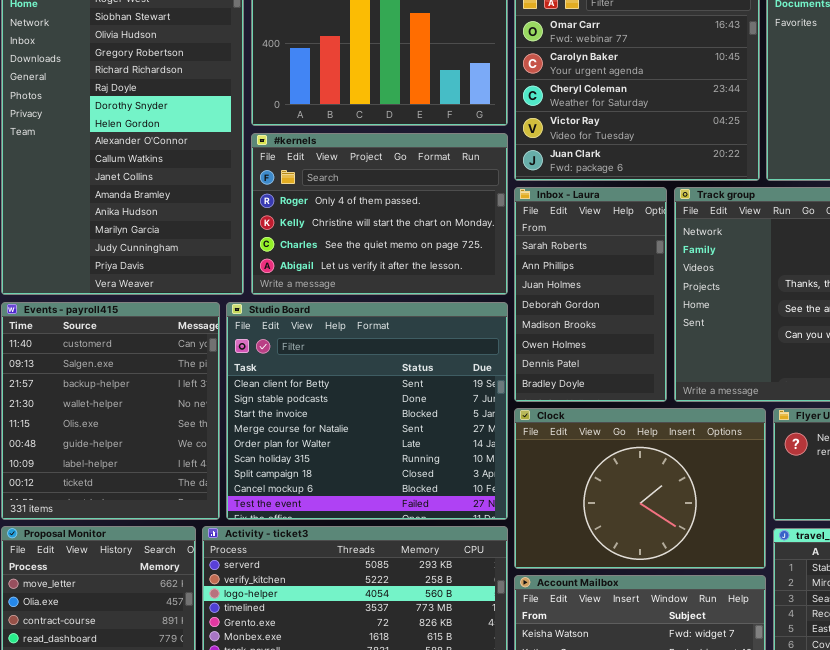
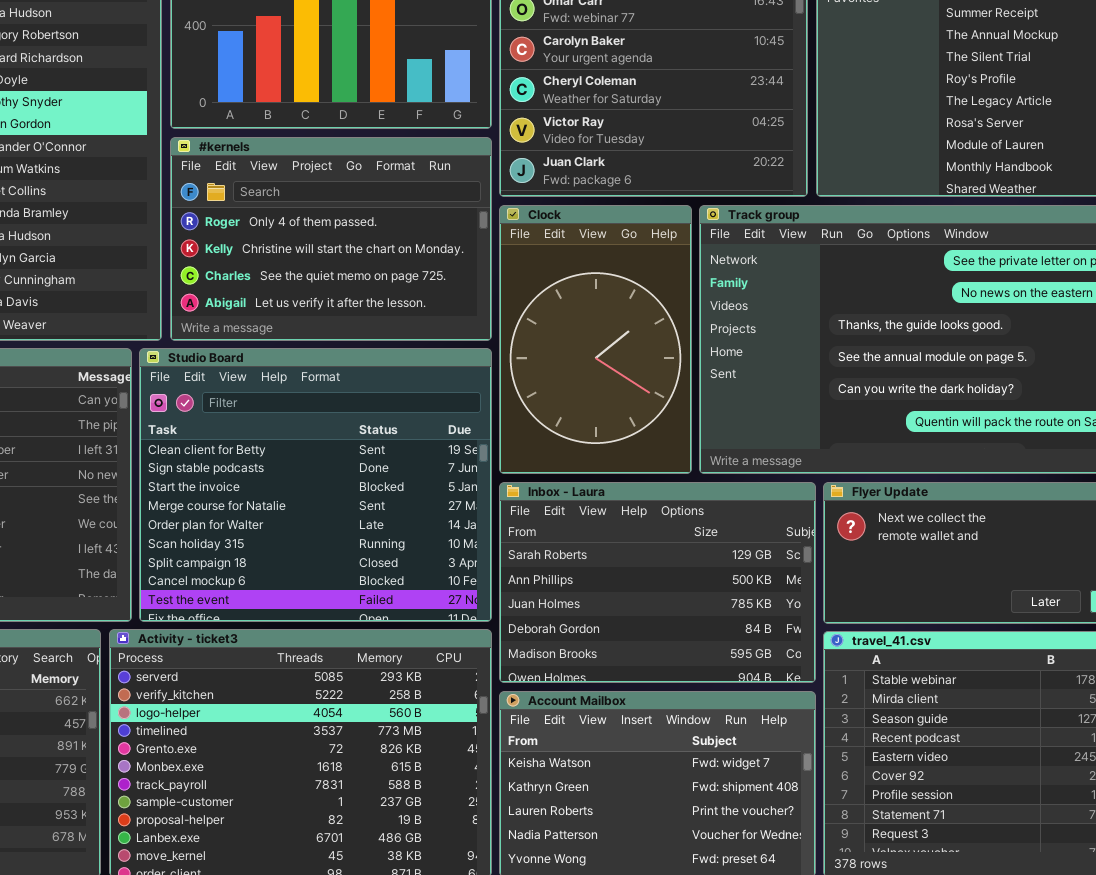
Inbox - Laura: [514,187,667,402] -> [499,482,816,683], moved, resized
Clock: [514,408,766,569] -> [499,205,692,474], moved, resized

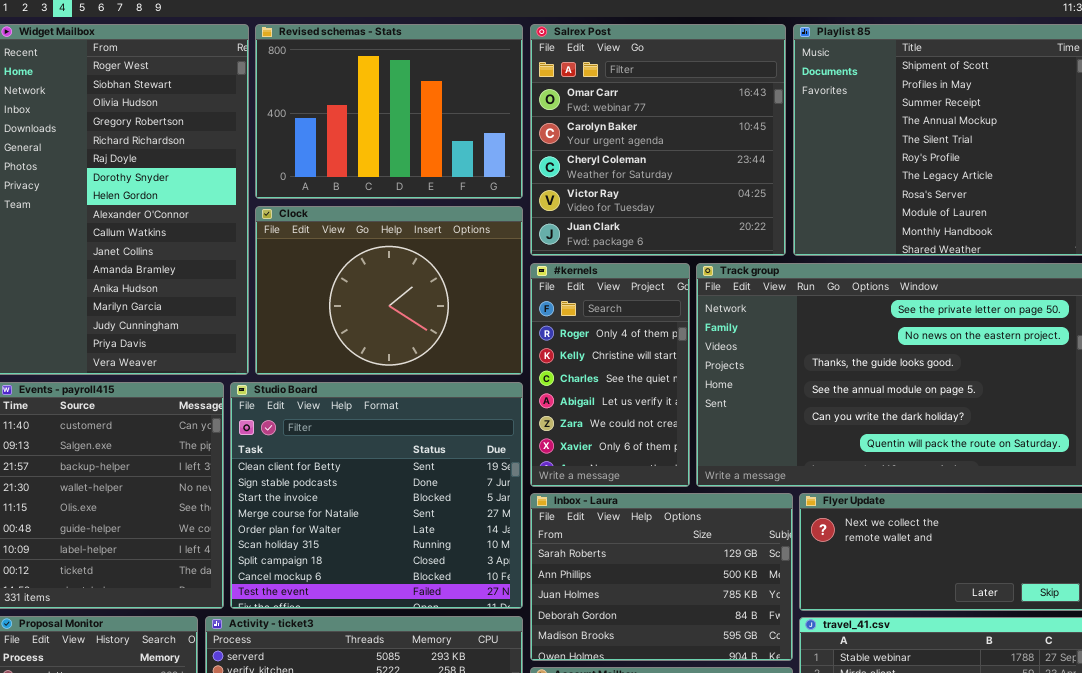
#kernels: [170,137,492,341] -> [530,263,690,487], moved, resized
Clock: [499,205,692,474] -> [255,206,523,375], moved, resized

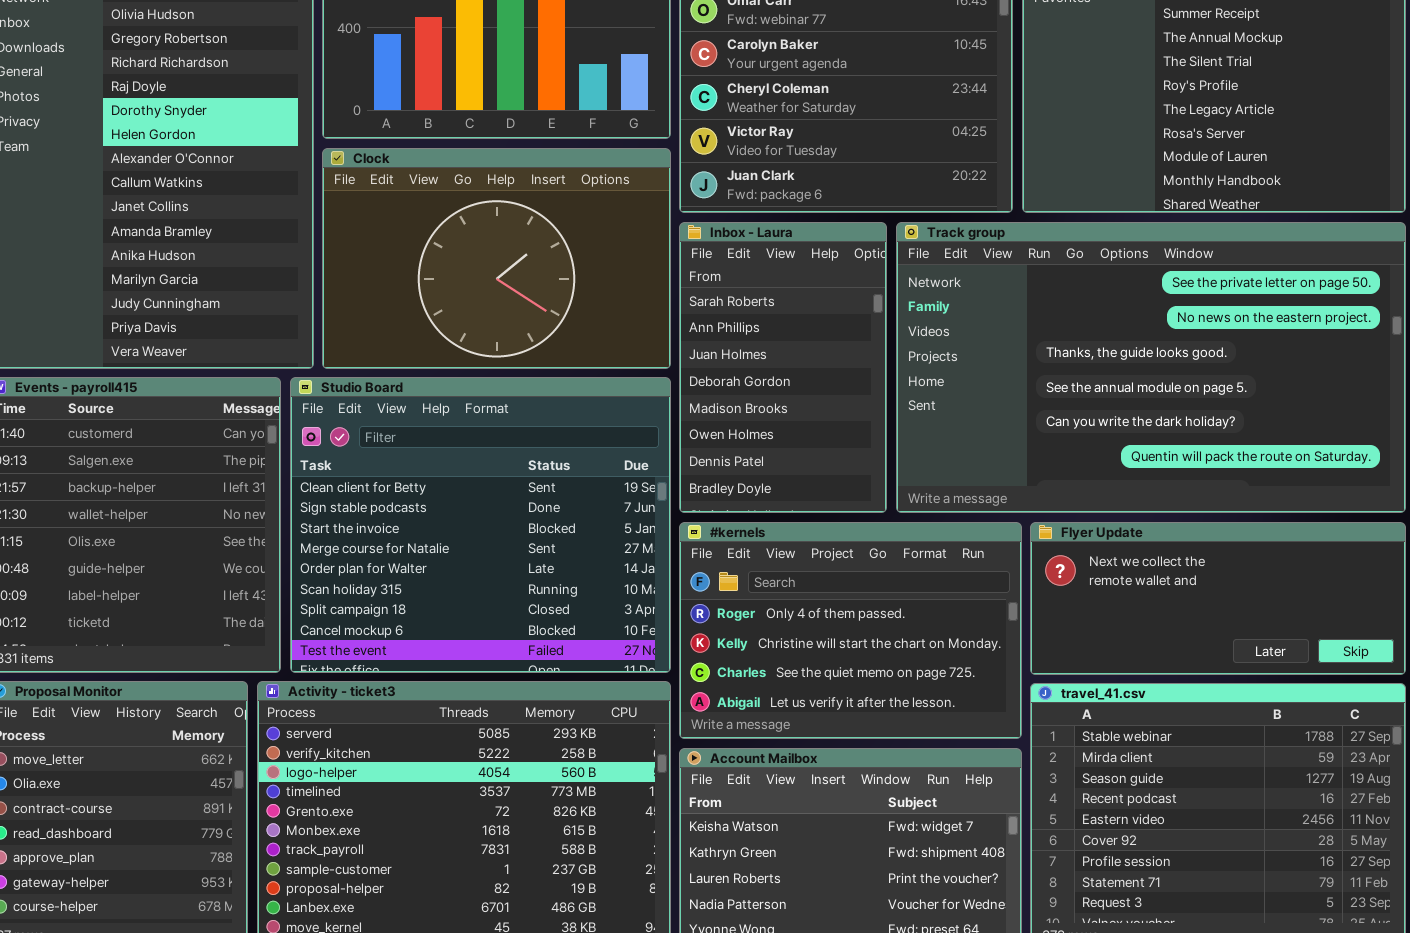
#kernels: [530,263,690,487] -> [679,522,1022,739], moved, resized
Inbox - Laura: [530,493,793,661] -> [679,222,887,513], moved, resized

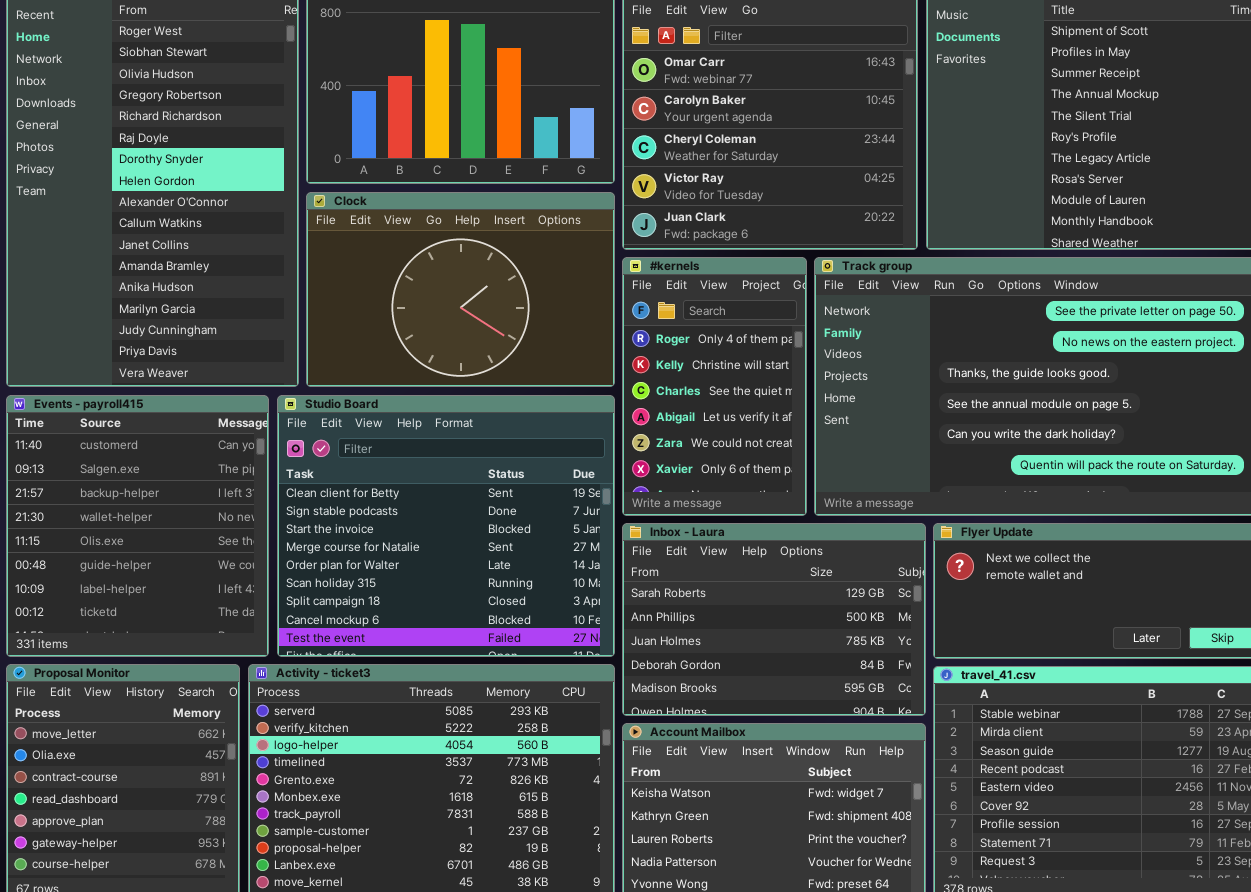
Inbox - Laura: [679,222,887,513] -> [622,523,926,716], moved, resized
#kernels: [679,522,1022,739] -> [622,257,807,516], moved, resized

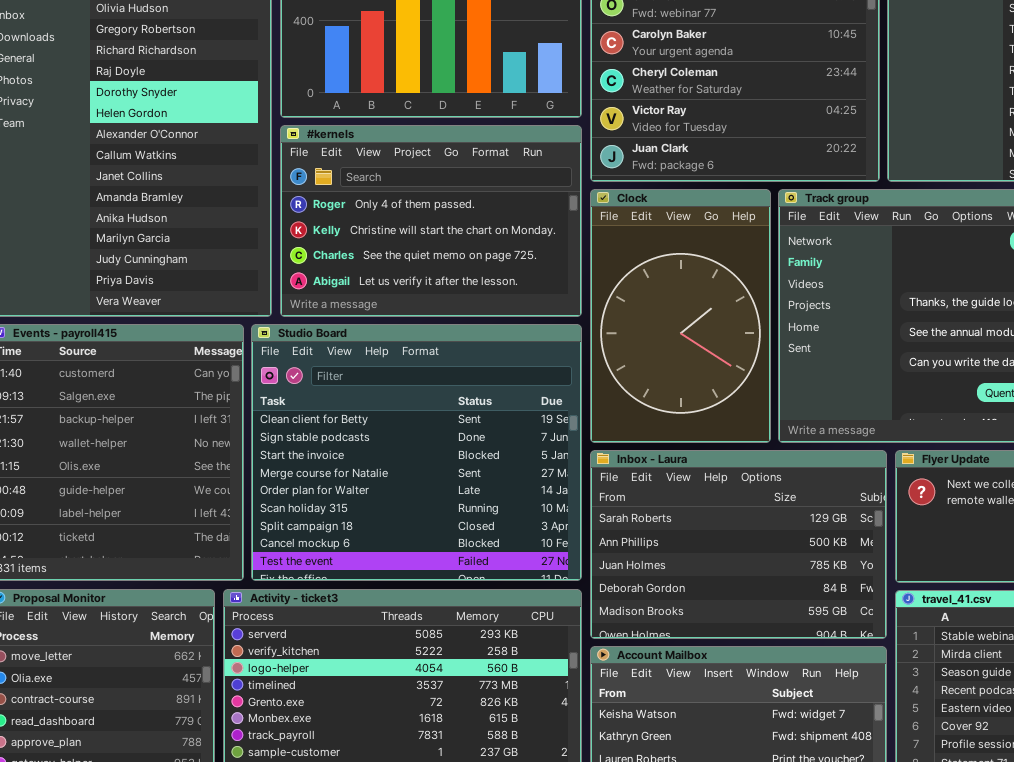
Clock: [306,192,615,387] -> [590,189,771,443], moved, resized
#kernels: [622,257,807,516] -> [280,125,582,317], moved, resized

